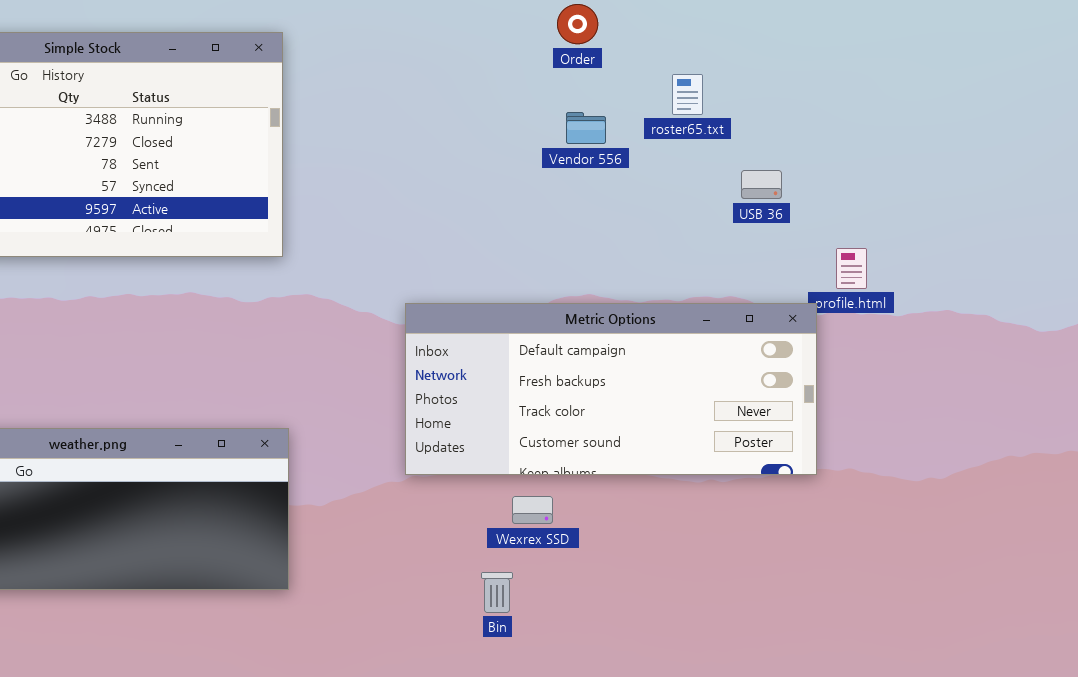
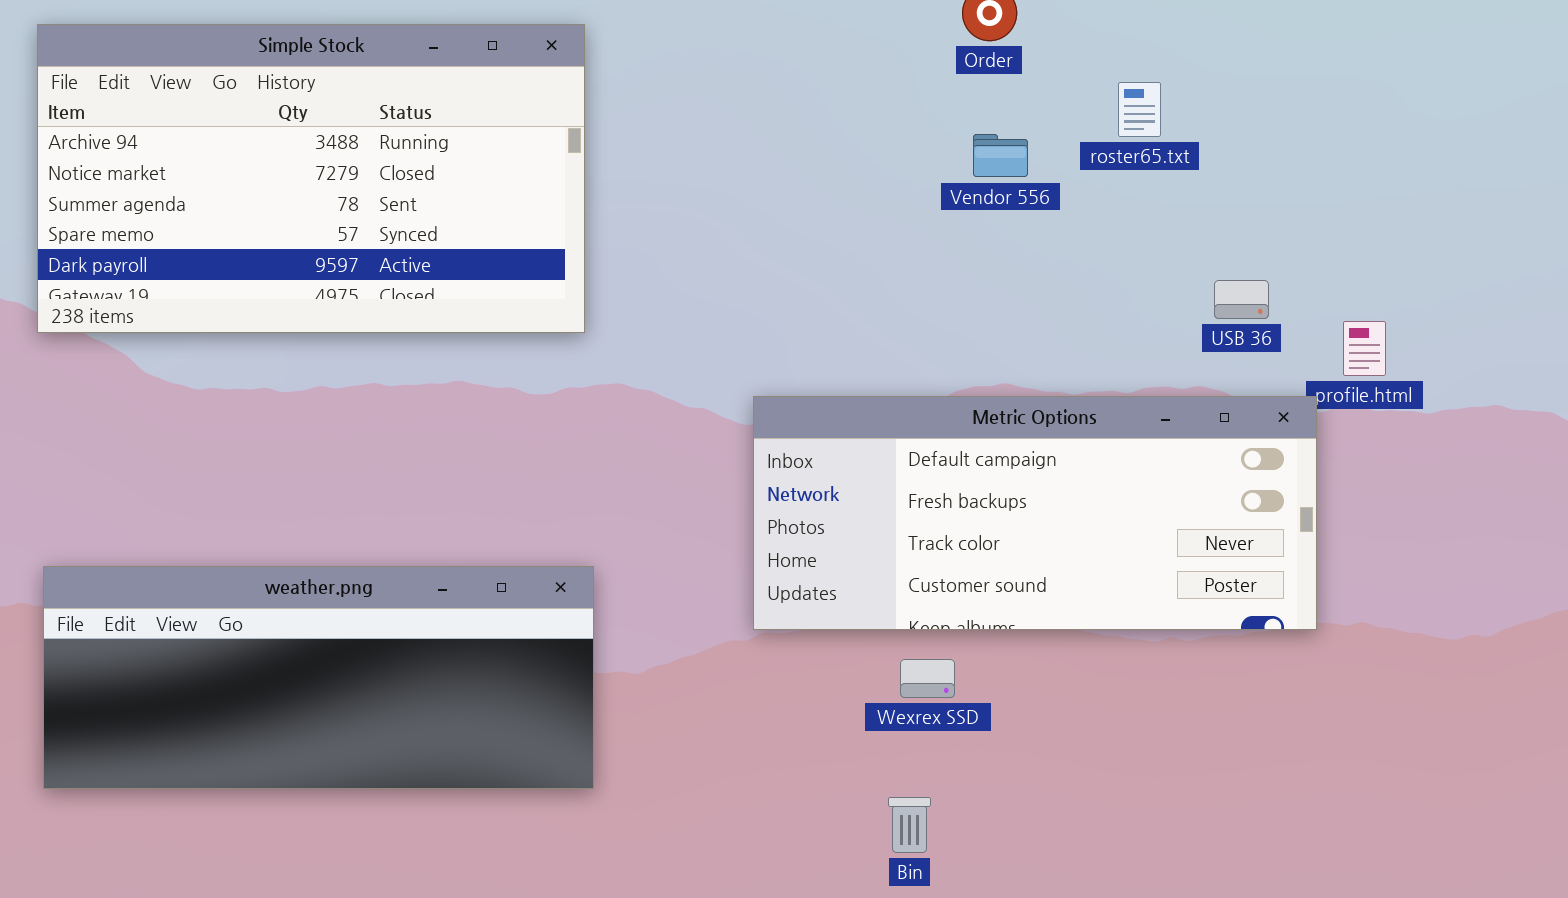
USB 36: [741,170,782,199] -> [1214,280,1269,319], moved
Bin: [481,572,513,613] -> [888,797,931,853], moved

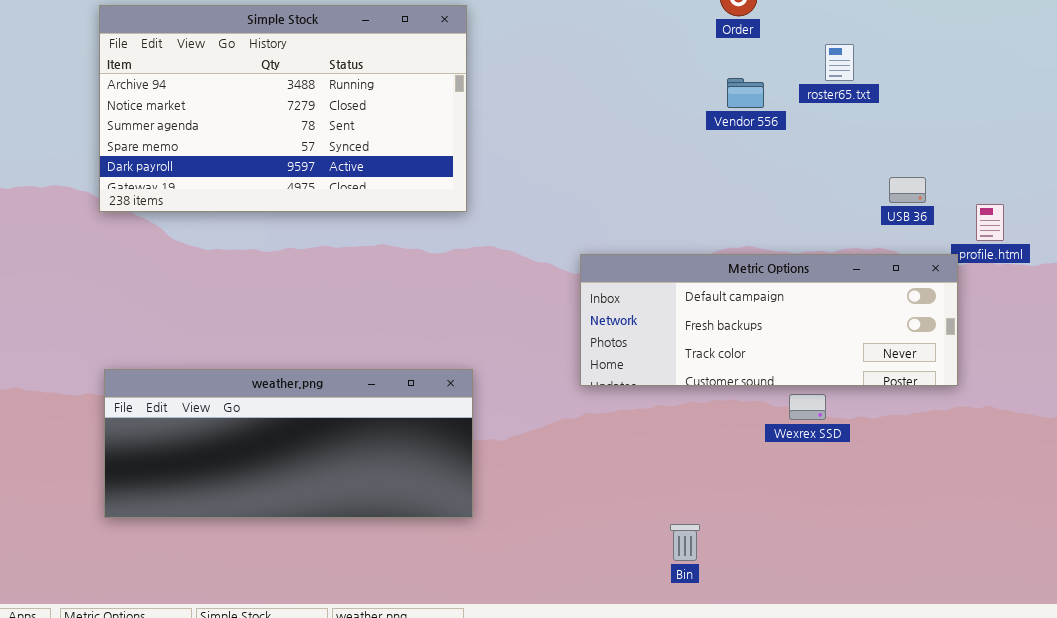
Metric Options: [753,396,1317,630] -> [580,254,958,386], resized
Wexrex SSD: [900,659,955,698] -> [789,394,826,420], moved

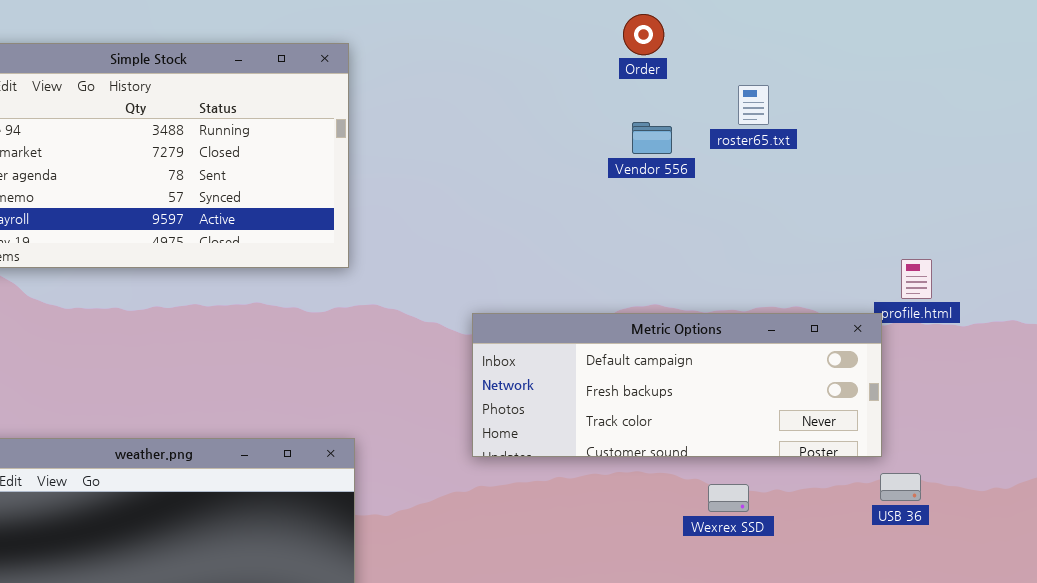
USB 36: [889,177,926,203] -> [880,473,921,501], moved
Wexrex SSD: [789,394,826,420] -> [708,484,749,512], moved

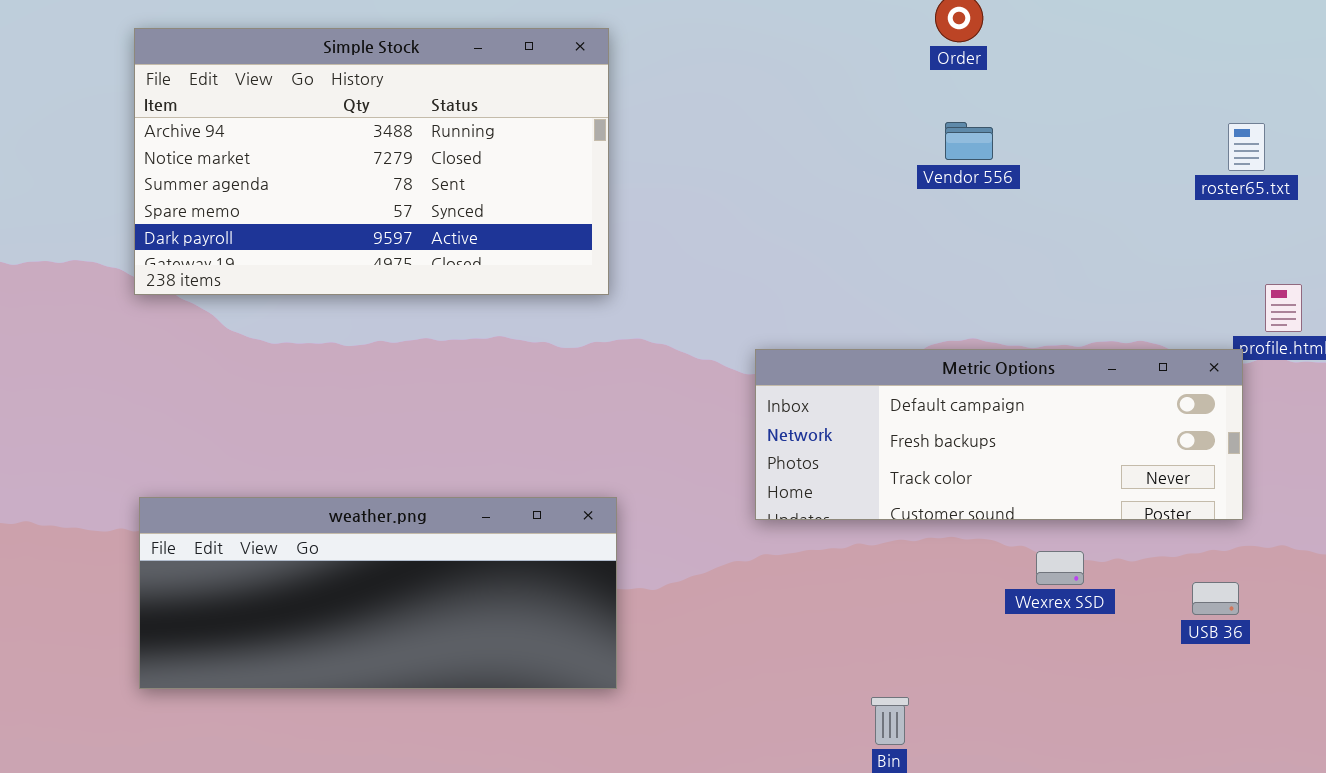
roster65.txt: [738,85,769,125] -> [1228,123,1265,171], moved
USB 36: [880,473,921,501] -> [1192,582,1239,615], moved

